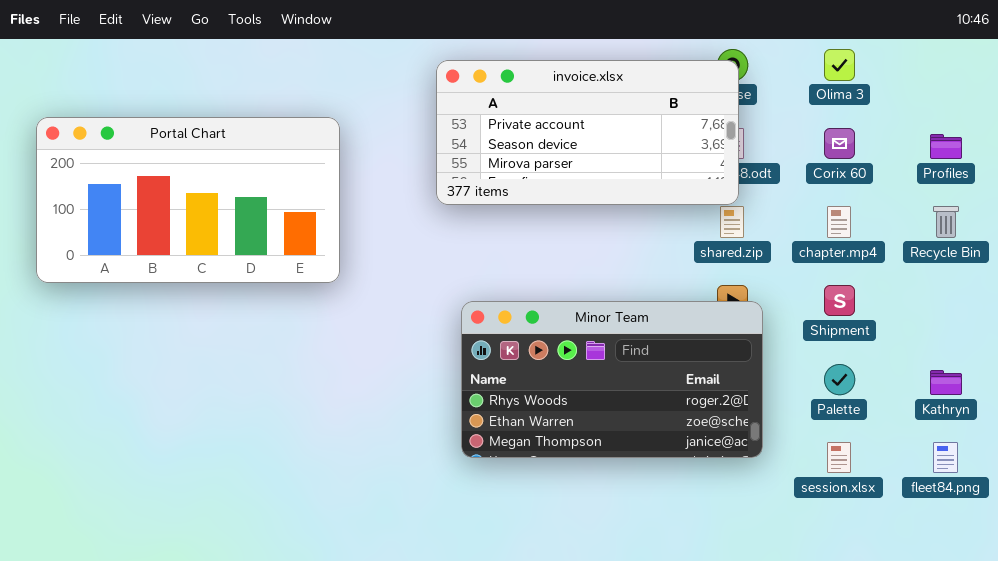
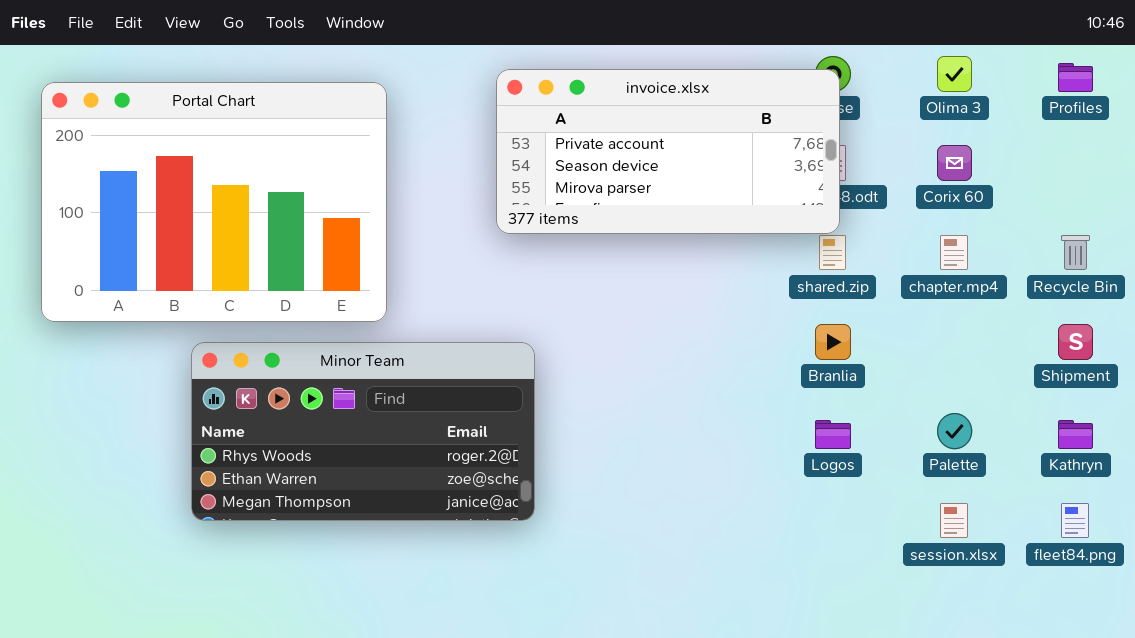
Portal Chart: [36,117,340,283] -> [41,82,387,322], resized
Profiles: [930,134,962,159] -> [1058,63,1093,92], moved
Shipment: [824,285,855,316] -> [1058,324,1093,360], moved
Minor Team: [461,301,763,458] -> [191,342,535,521], moved

